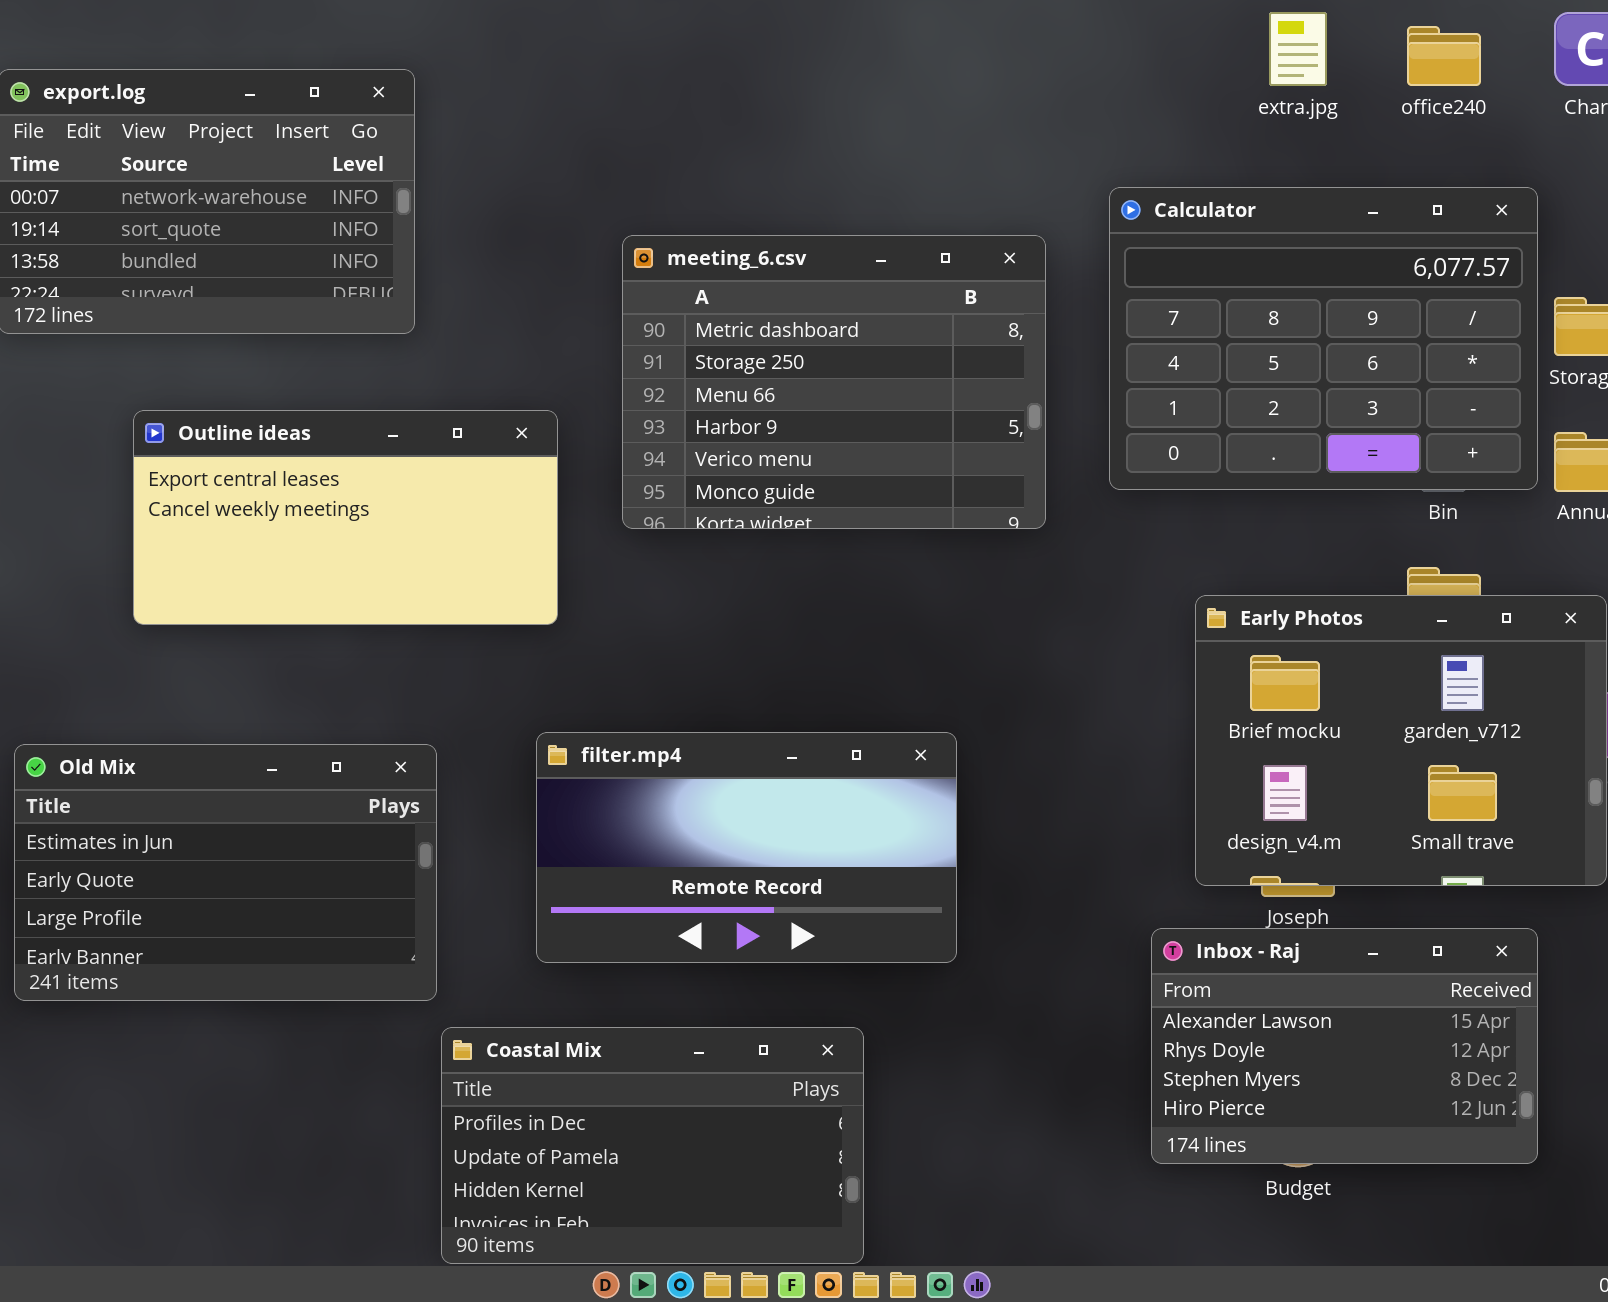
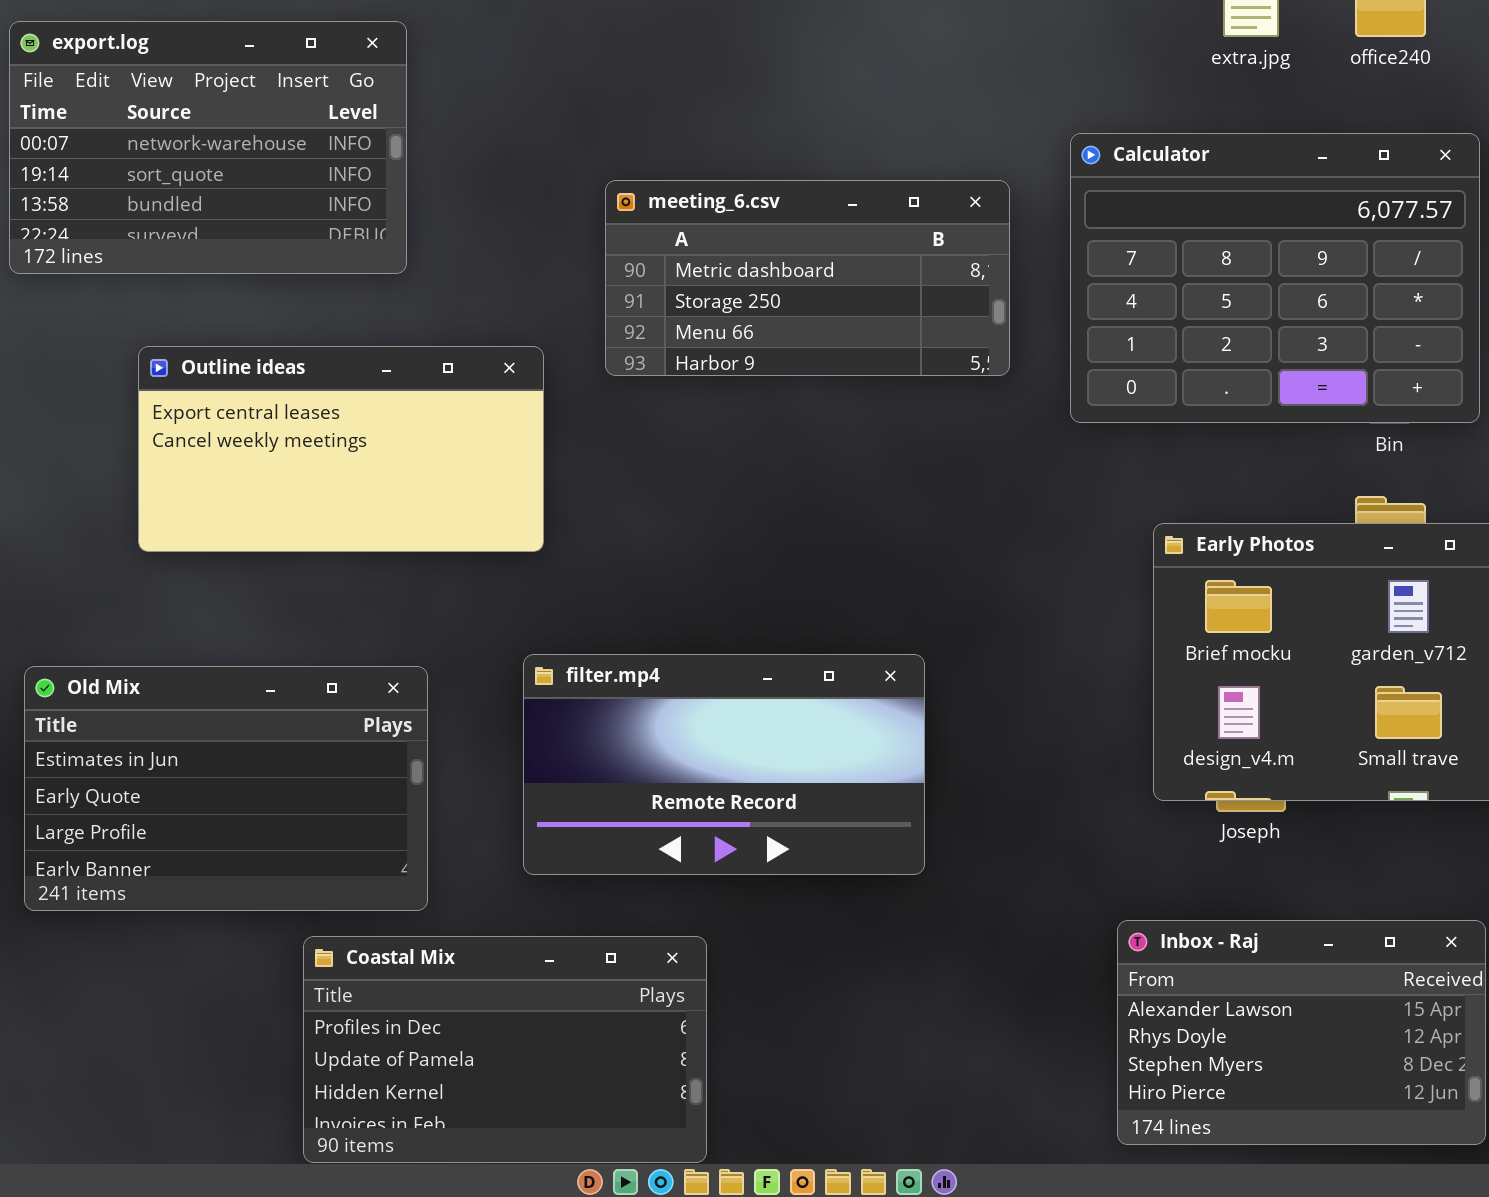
meeting_6.csv: [622,235,1046,529] -> [605,180,1010,376], resized
Inbox - Raj: [1151,928,1538,1164] -> [1117,920,1486,1145], moved
Coastal Mix: [441,1027,864,1264] -> [303,936,707,1163], moved

